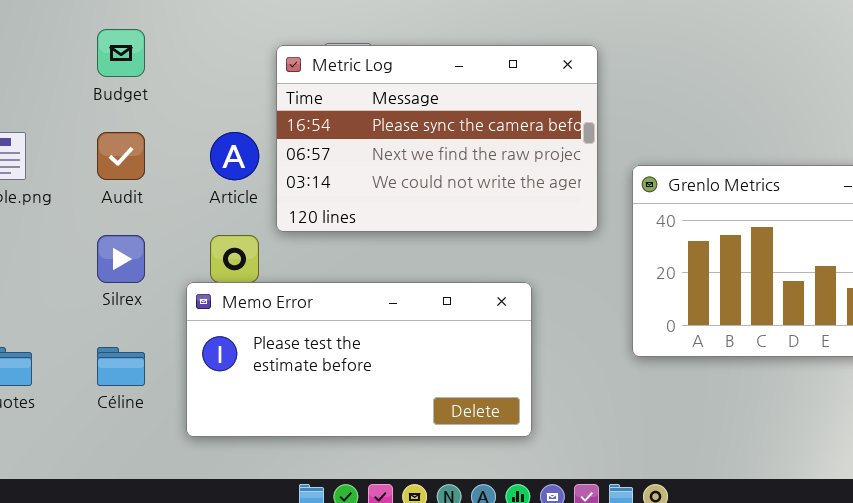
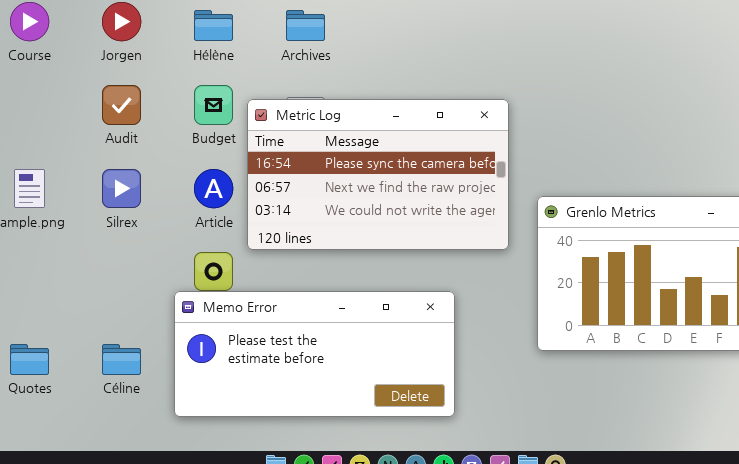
Budget: [97,29,145,77] -> [194,85,233,125], moved
Audit: [97,132,145,180] -> [102,85,141,125], moved
Silrex: [97,235,145,283] -> [102,169,141,208], moved

